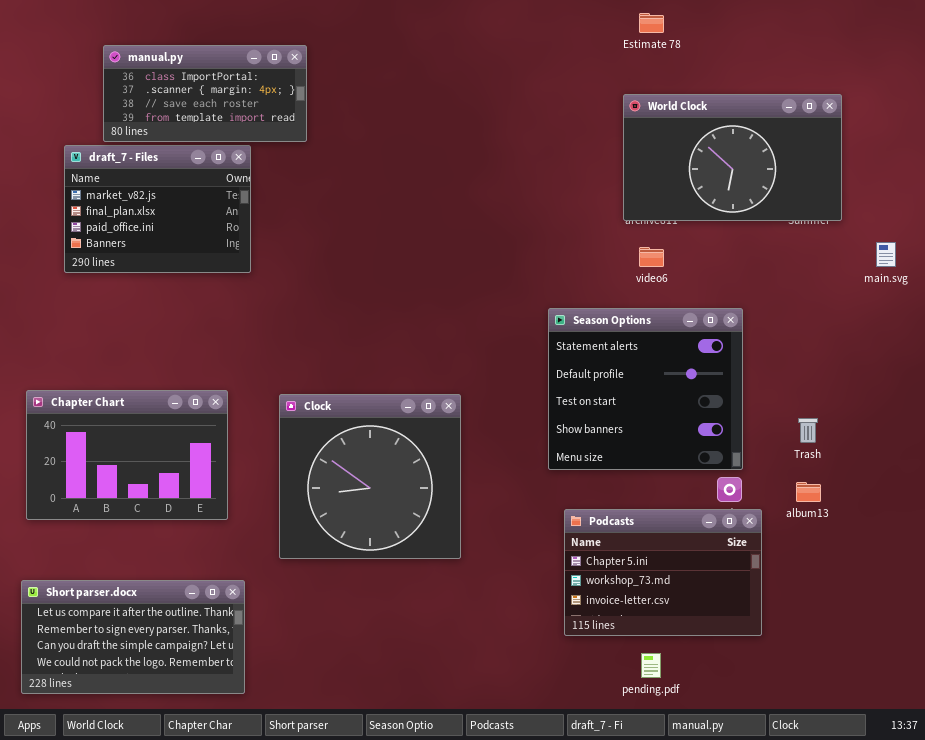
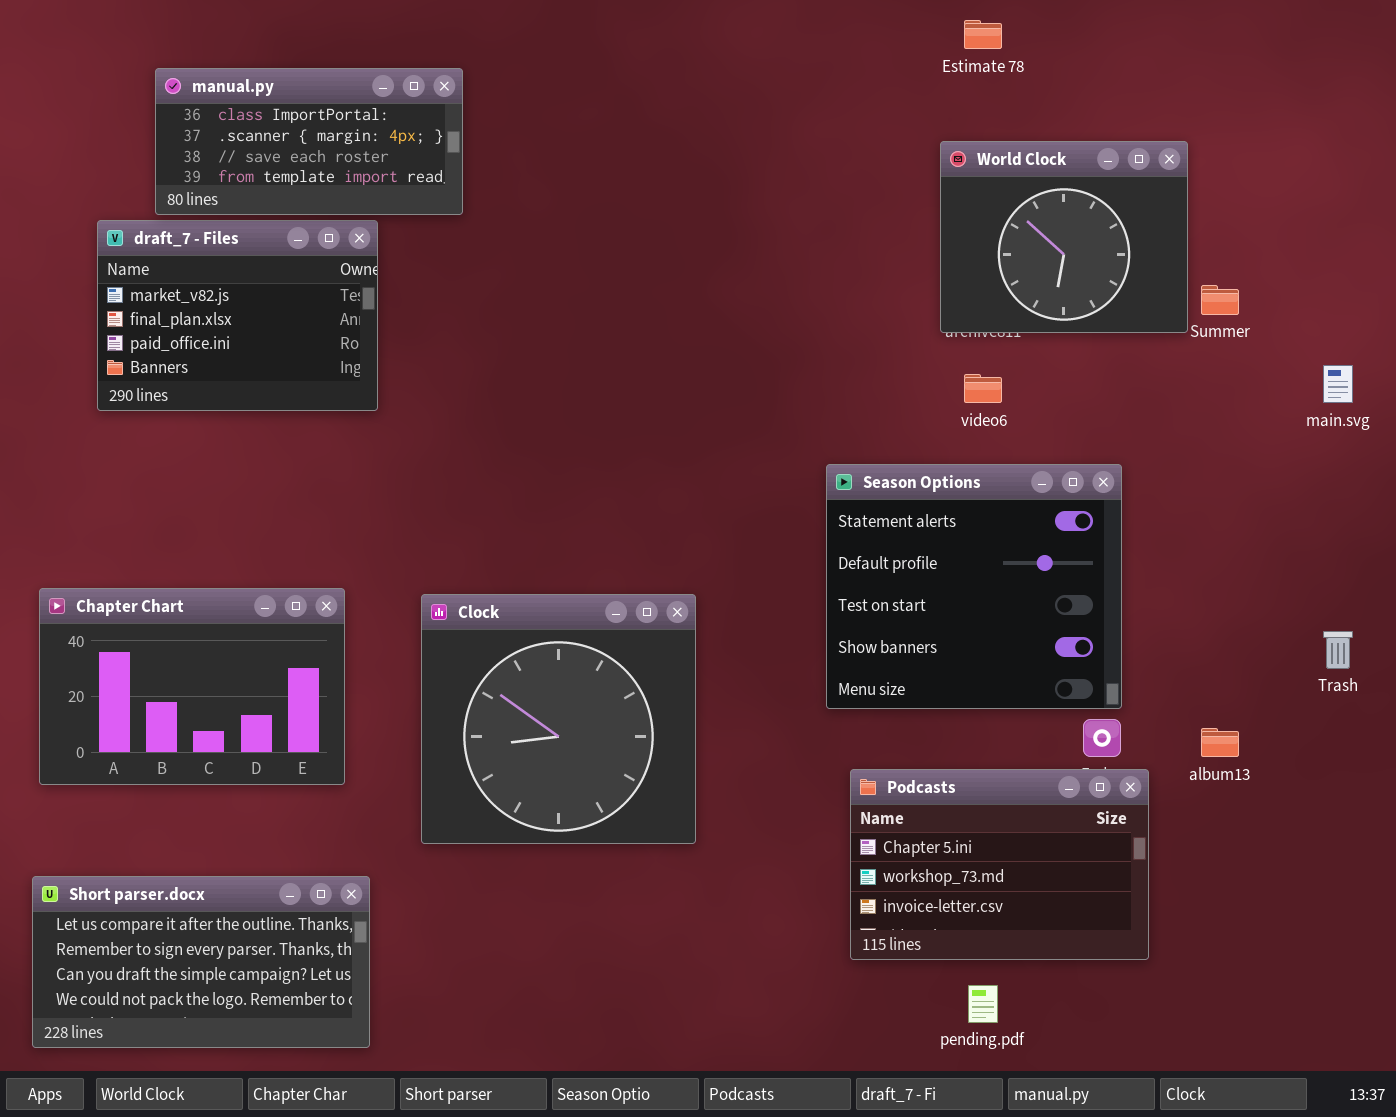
World Clock: [623,94,842,221] -> [940,141,1188,333], resized
Trash: [798,418,818,443] -> [1323,631,1353,669], moved

